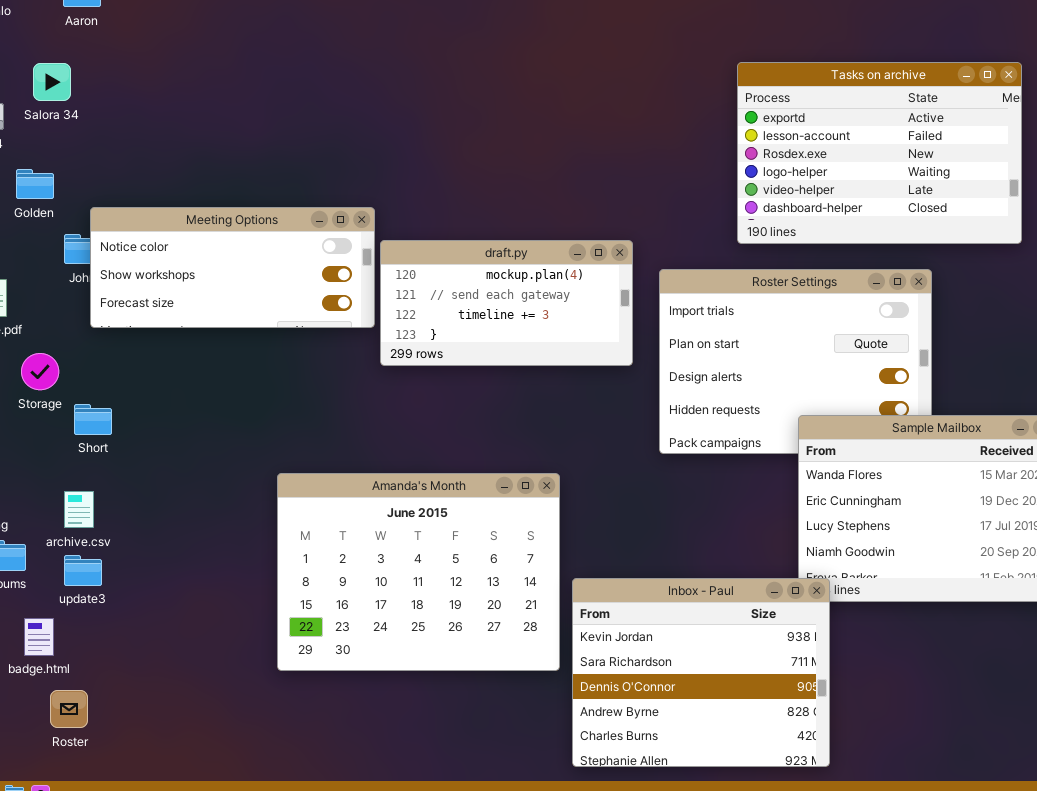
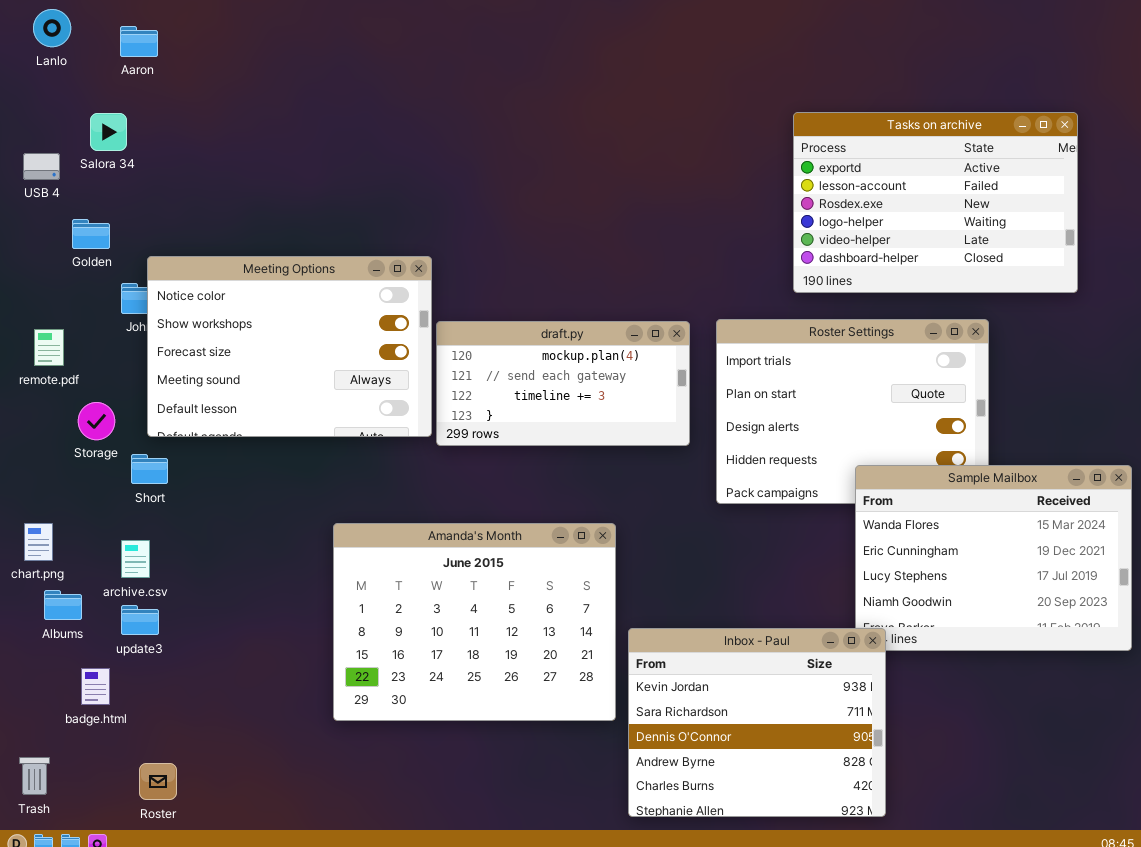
Meeting Options: [90,207,375,328] -> [147,256,432,437], resized
draft.py: [380,240,633,366] -> [436,321,690,446], moved
Roster: [50,690,88,728] -> [139,763,177,800], moved

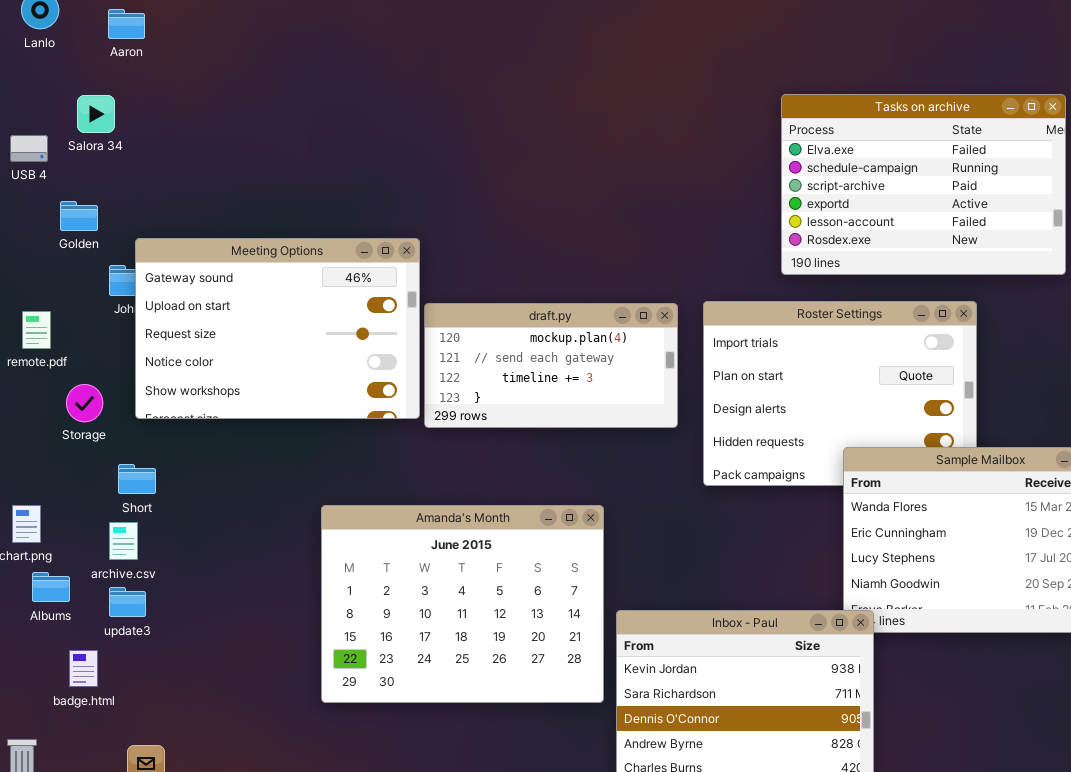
Tasks on archive: [793,112,1078,293] -> [781,94,1066,275], scrolled up 3 rows
Meeting Options: [147,256,432,437] -> [135,238,420,419], scrolled up 3 rows
Short: [131,454,168,484] -> [118,464,156,494], moved

